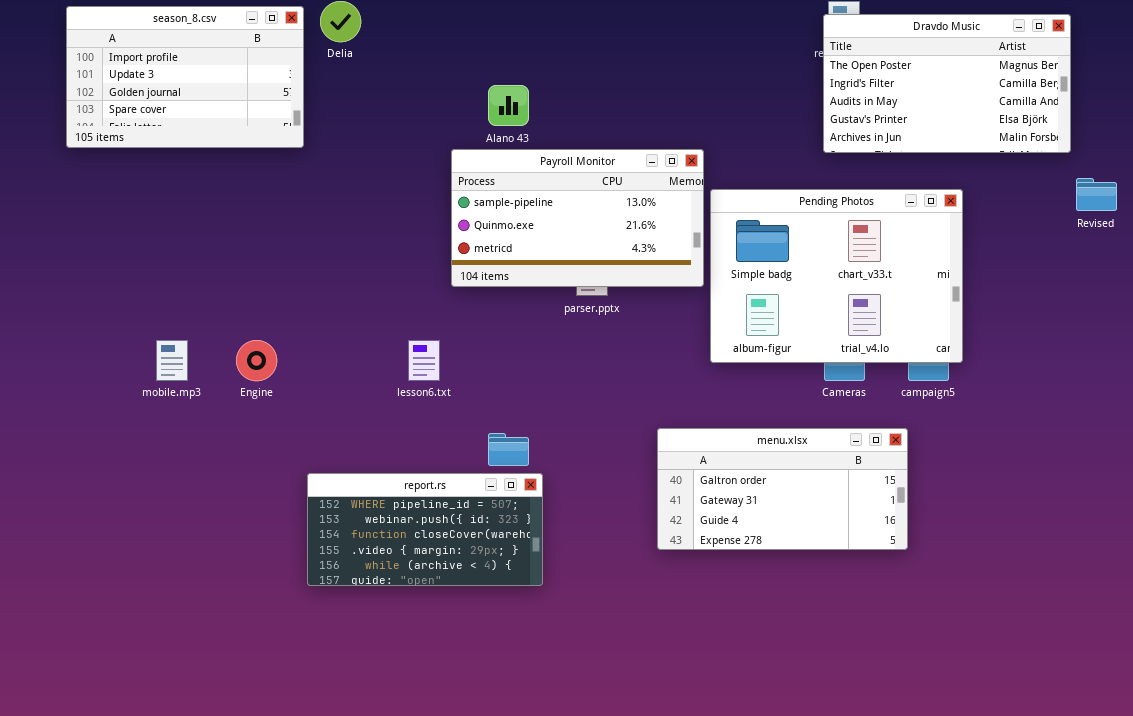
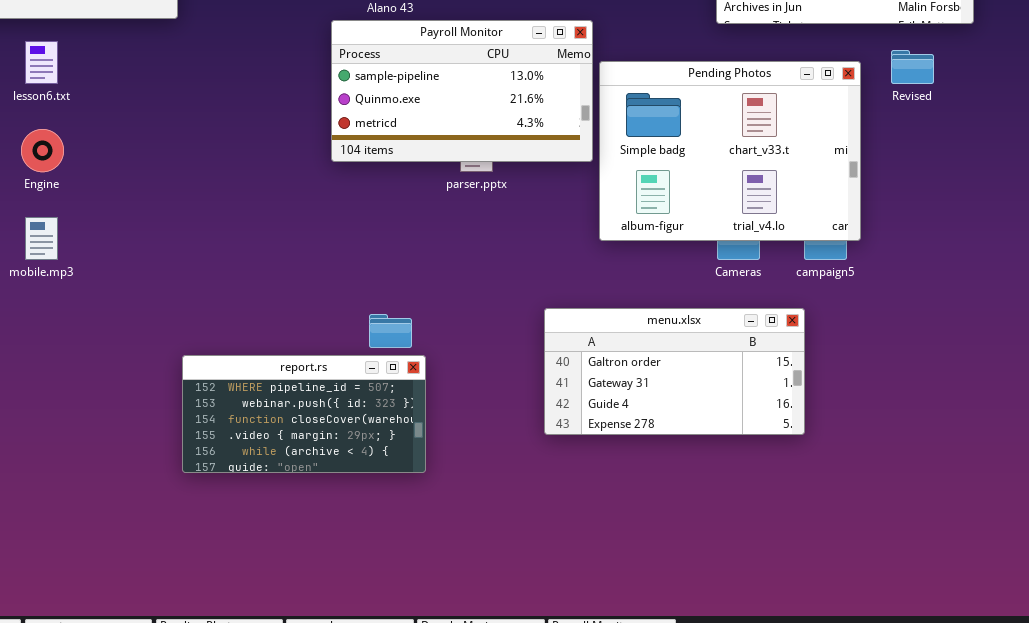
Revised: [1076,178,1117,211] -> [891,50,934,84], moved
Engine: [236,340,277,381] -> [21,129,64,172], moved
lesson6.txt: [408,340,440,381] -> [25,41,58,84], moved

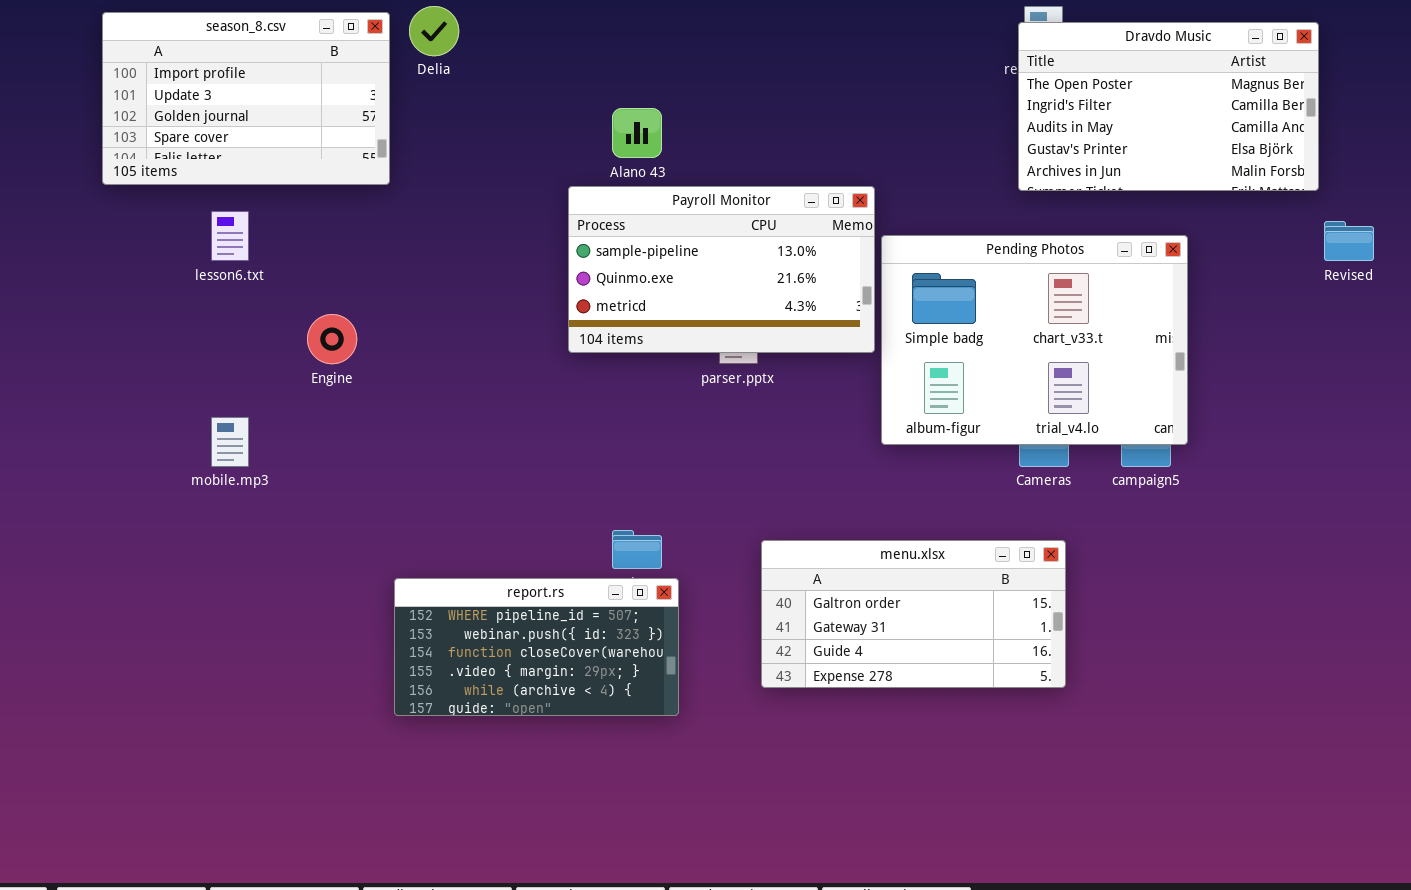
Revised: [891,50,934,84] -> [1324,221,1374,261], moved
Engine: [21,129,64,172] -> [307,314,357,364], moved
menu.xlsx: [544,308,805,435] -> [761,540,1066,688], moved

